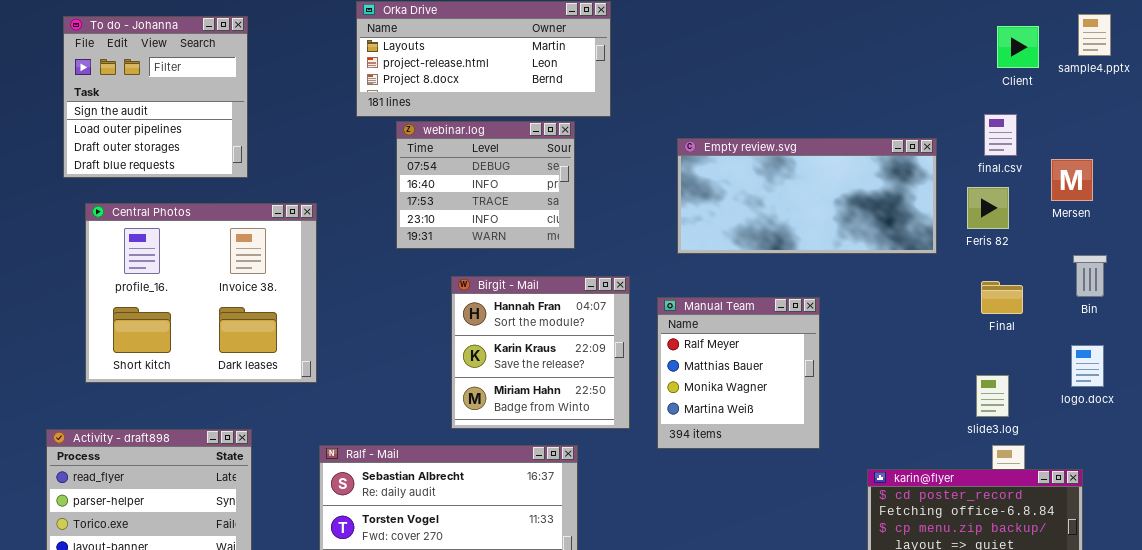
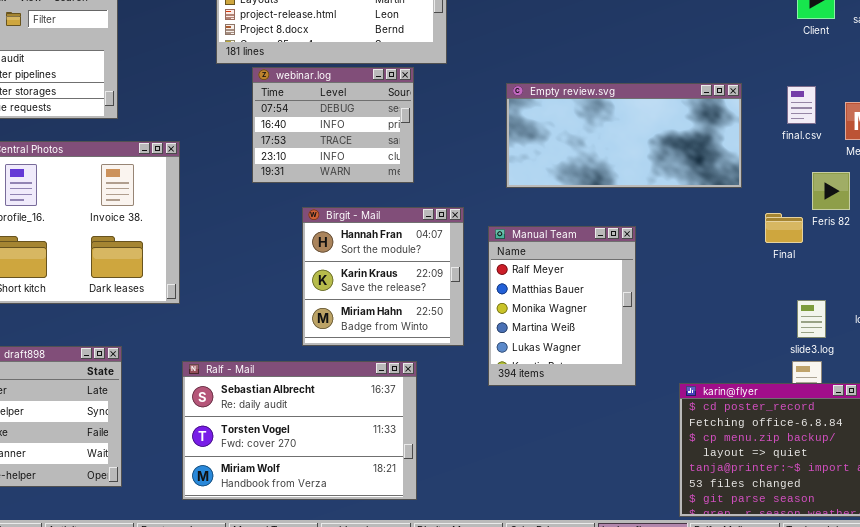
final.csv: [984,114,1017,156] -> [787,86,816,124], moved
Feris 82: [967,187,1009,229] -> [812,172,850,210], moved
Final: [981,281,1023,314] -> [765,213,803,243], moved
Manual Team: [657,297,820,449] -> [488,226,636,386], resized
slide3.log: [976,375,1009,417] -> [797,300,826,338], moved

